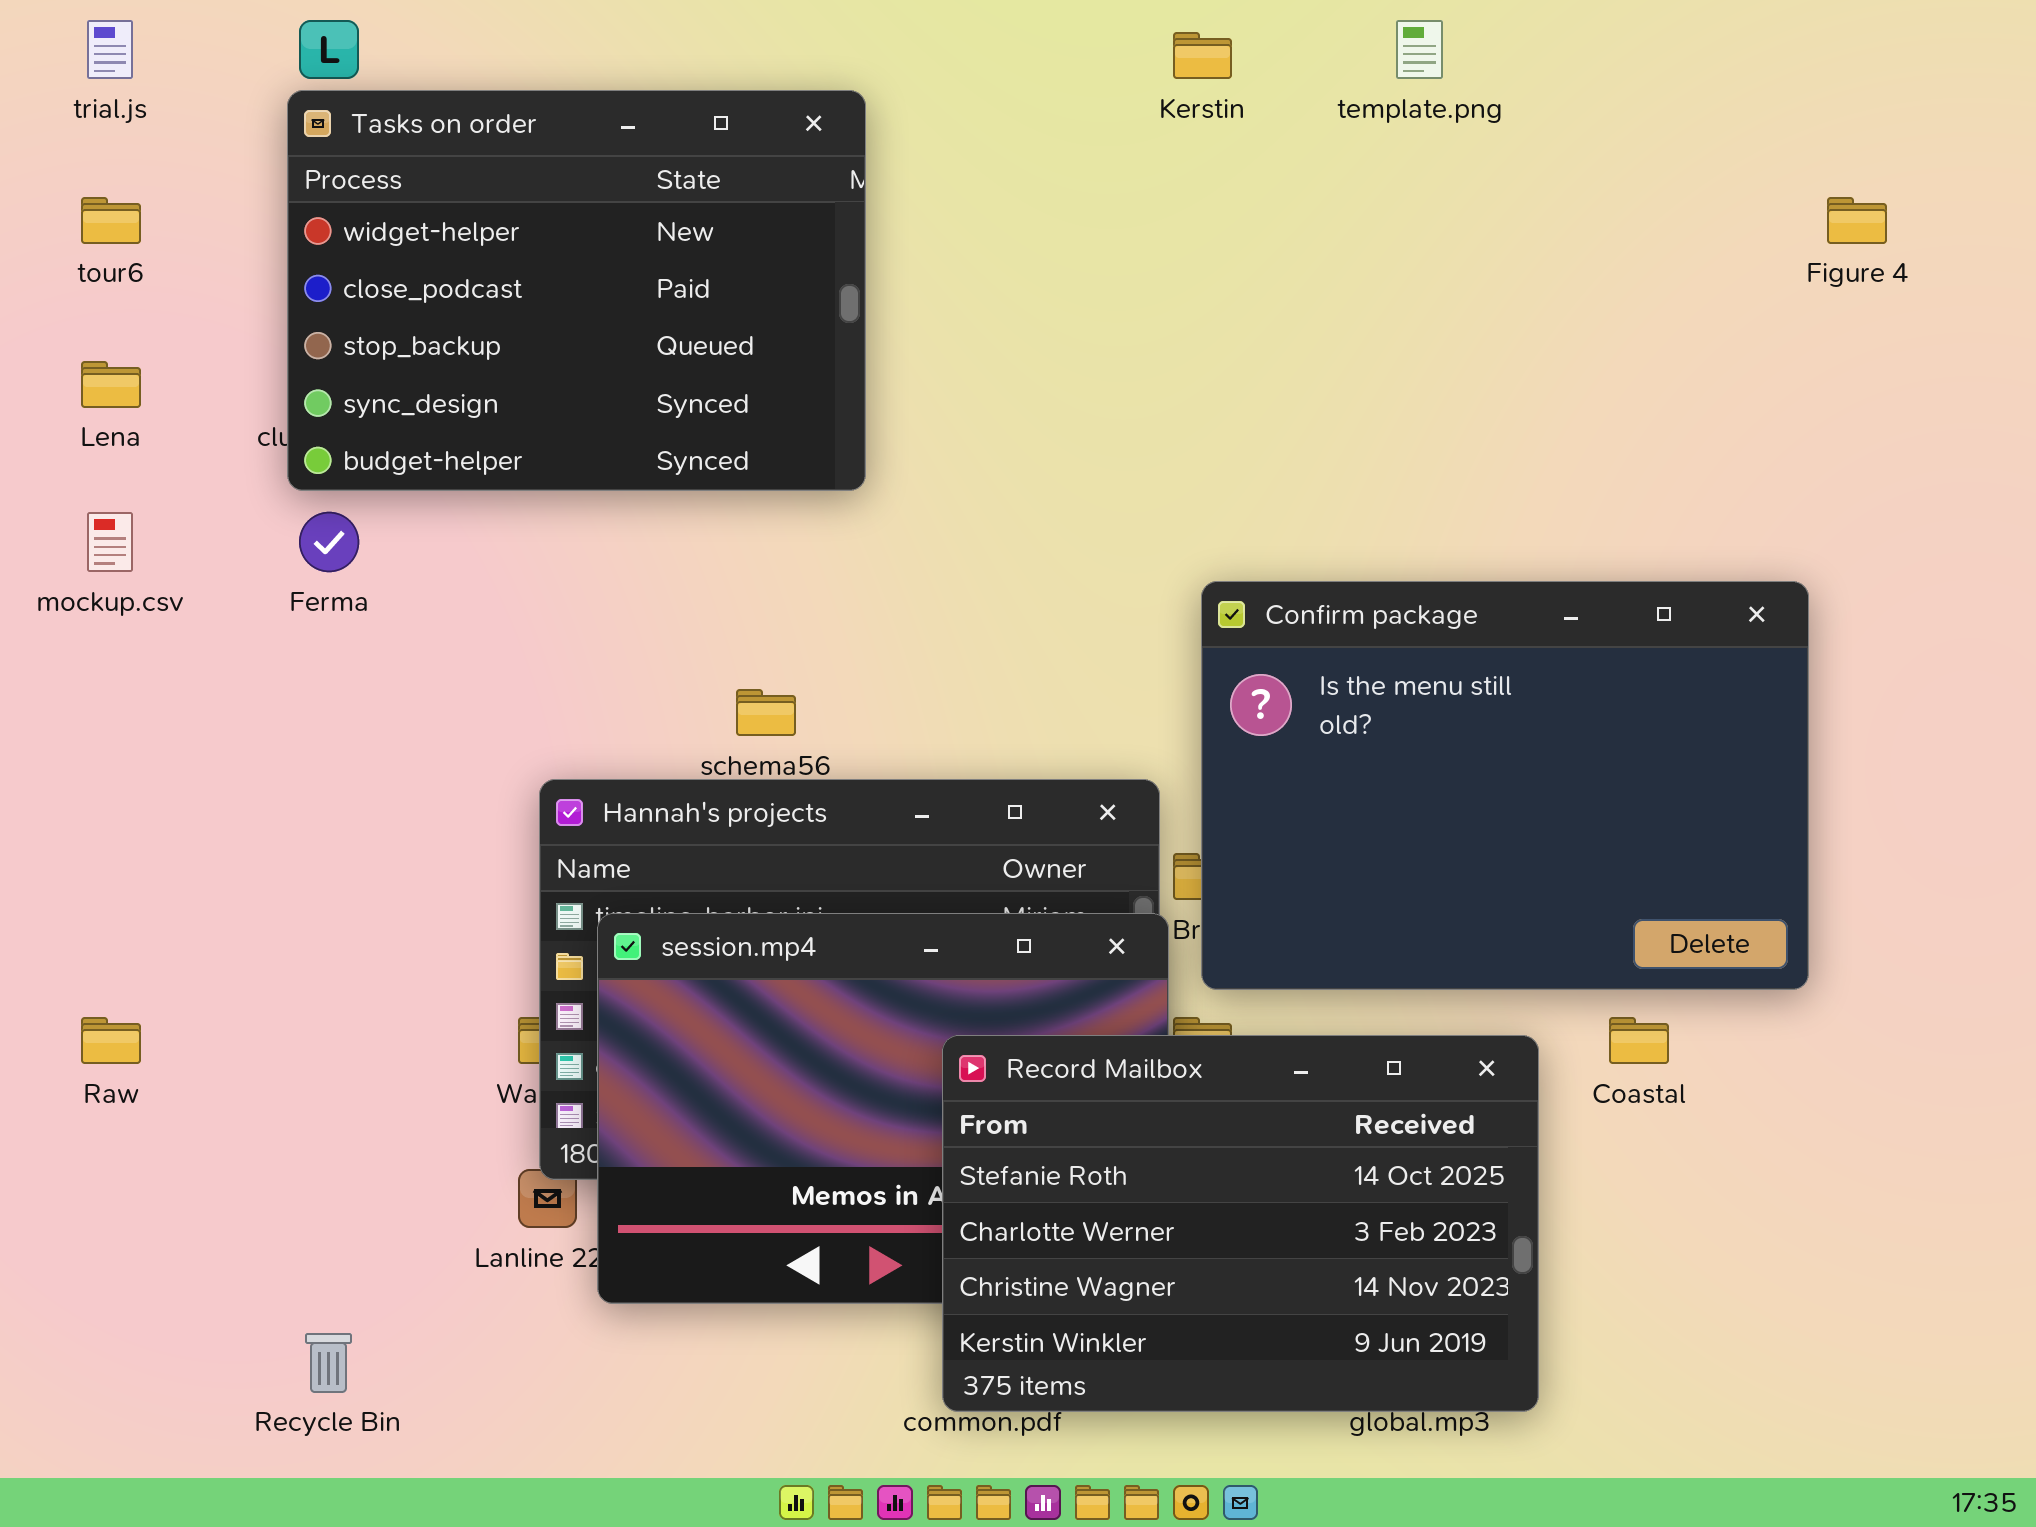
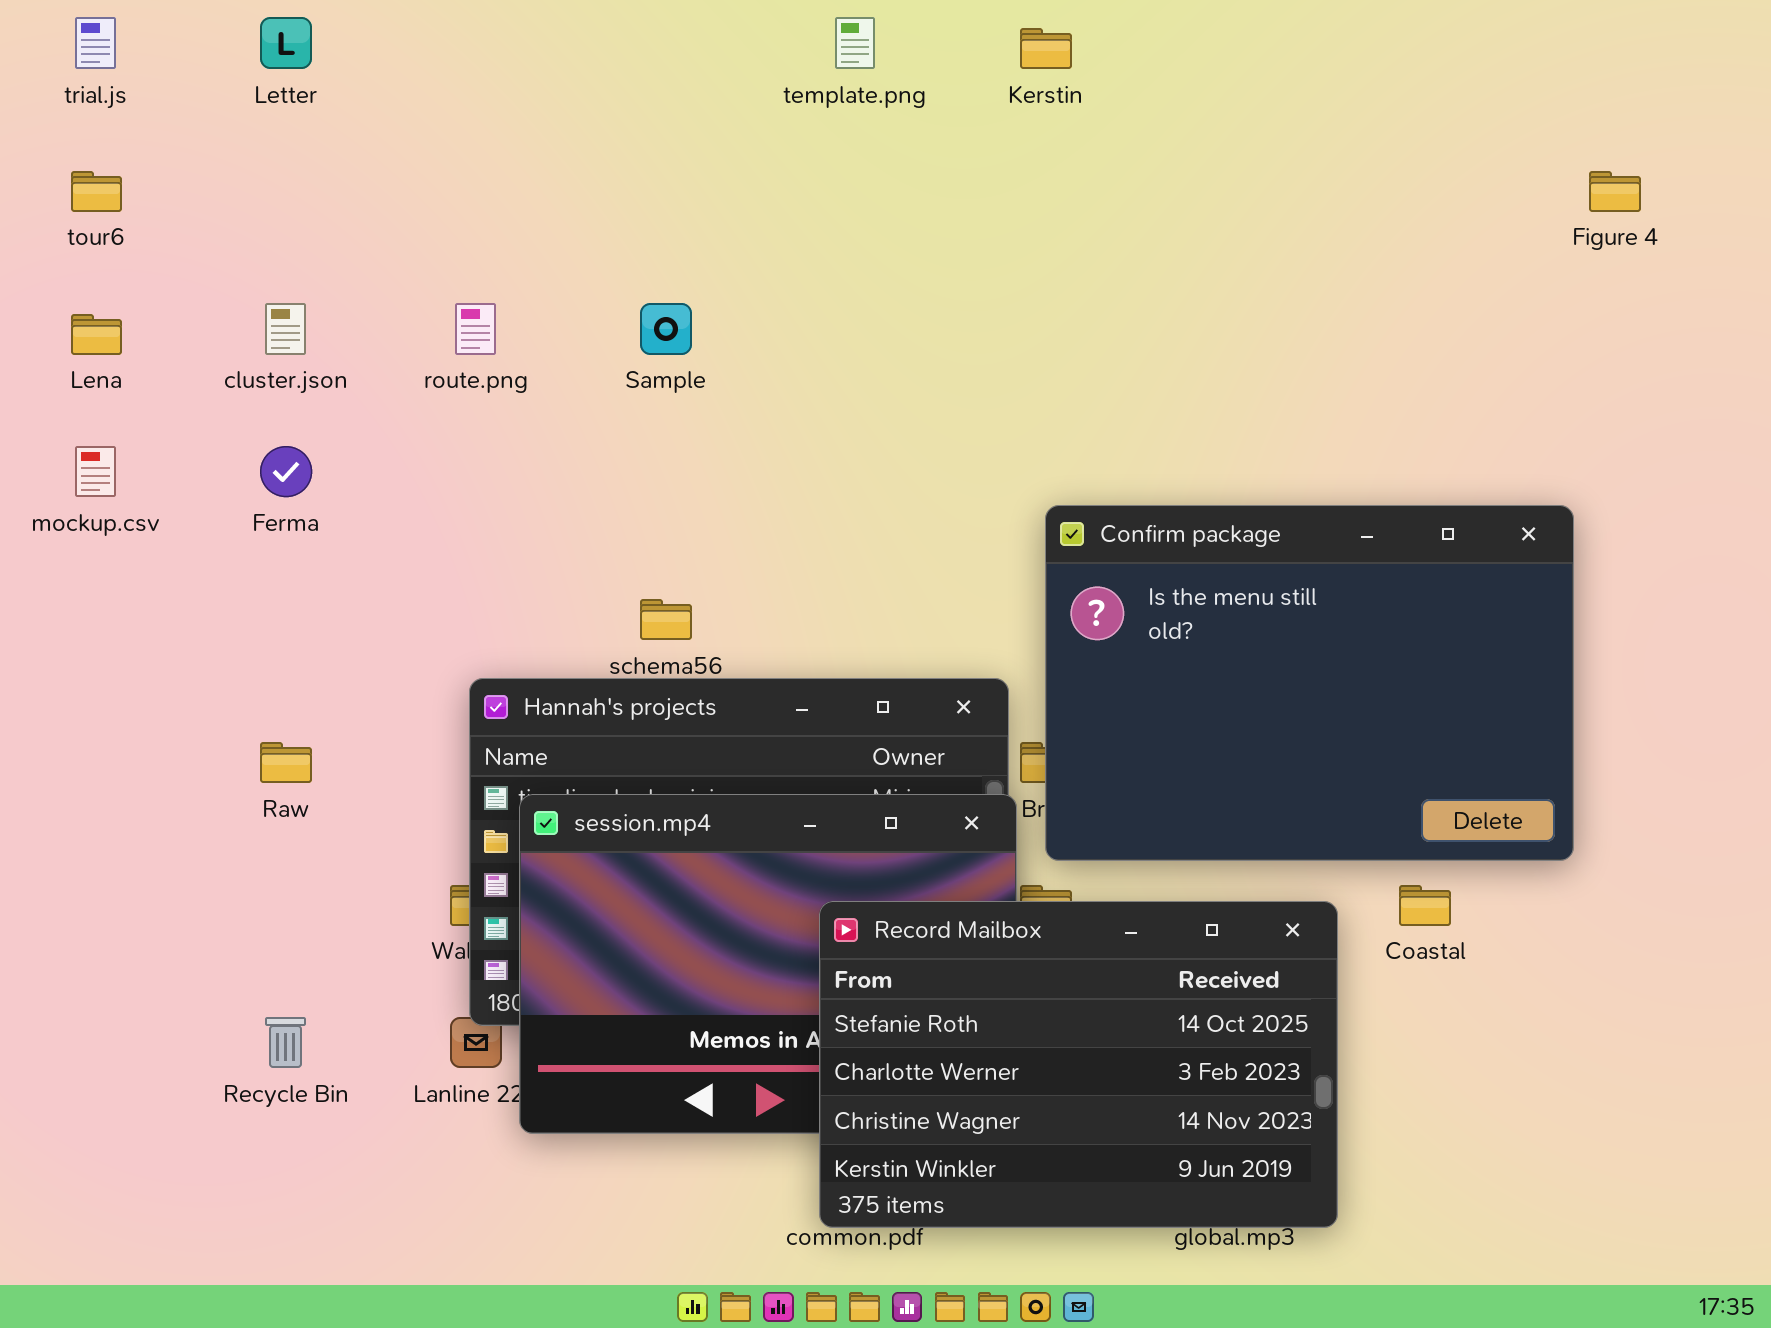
template.png: [1396,20,1443,79] -> [835,17,875,69], moved
Tasks on order: [287,90,866,491] -> none, closed
Raw: [81,1017,141,1064] -> [260,742,312,783], moved
Recycle Bin: [305,1333,352,1393] -> [265,1017,306,1068], moved

